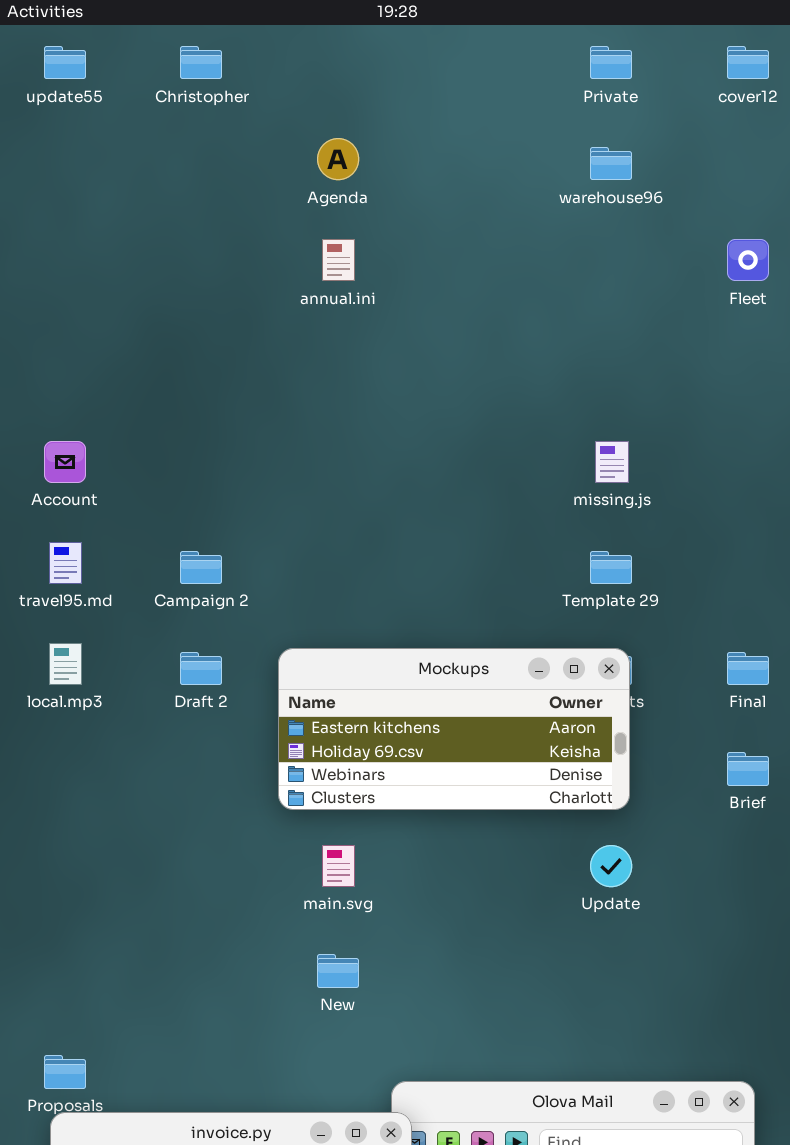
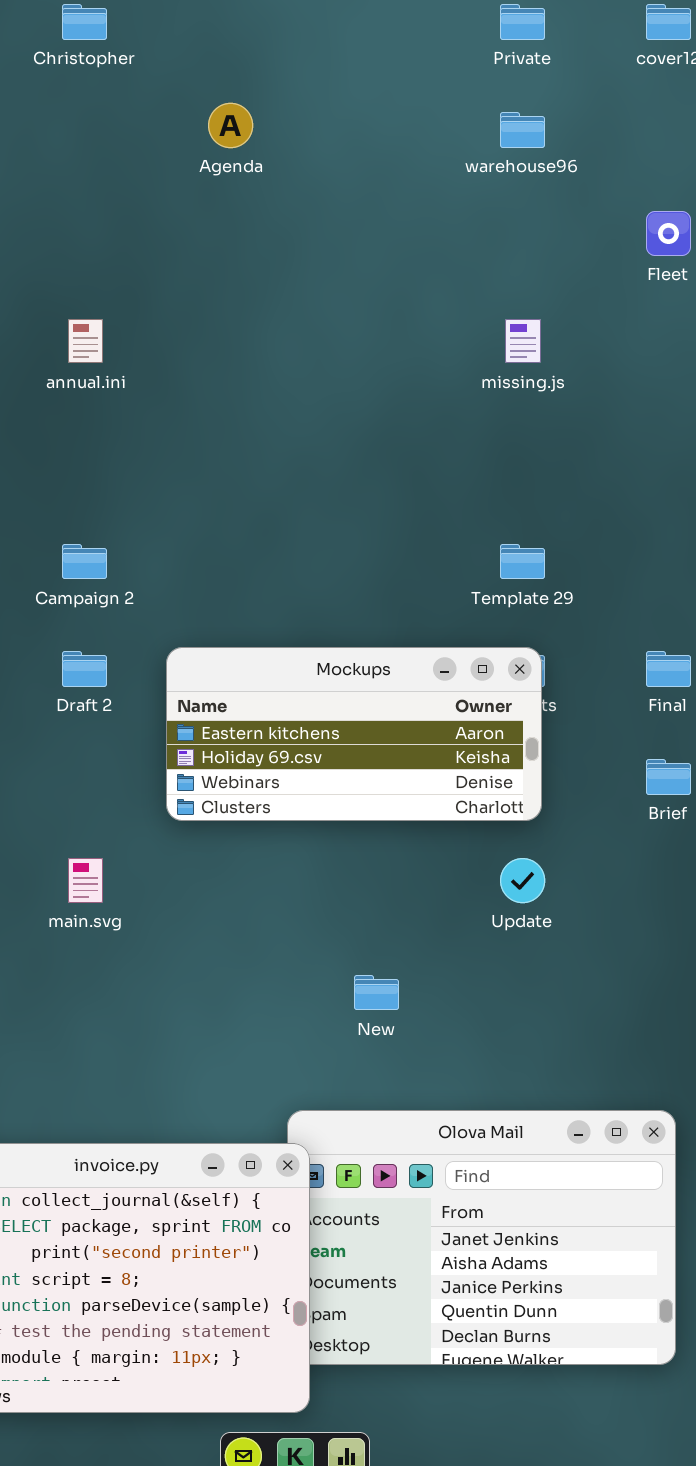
annual.ini: [322,239,355,281] -> [68,319,103,363], moved
missing.js: [595,441,629,483] -> [505,319,541,363], moved
main.svg: [322,845,355,887] -> [68,858,103,903], moved
New: [317,954,359,988] -> [354,975,399,1010], moved

